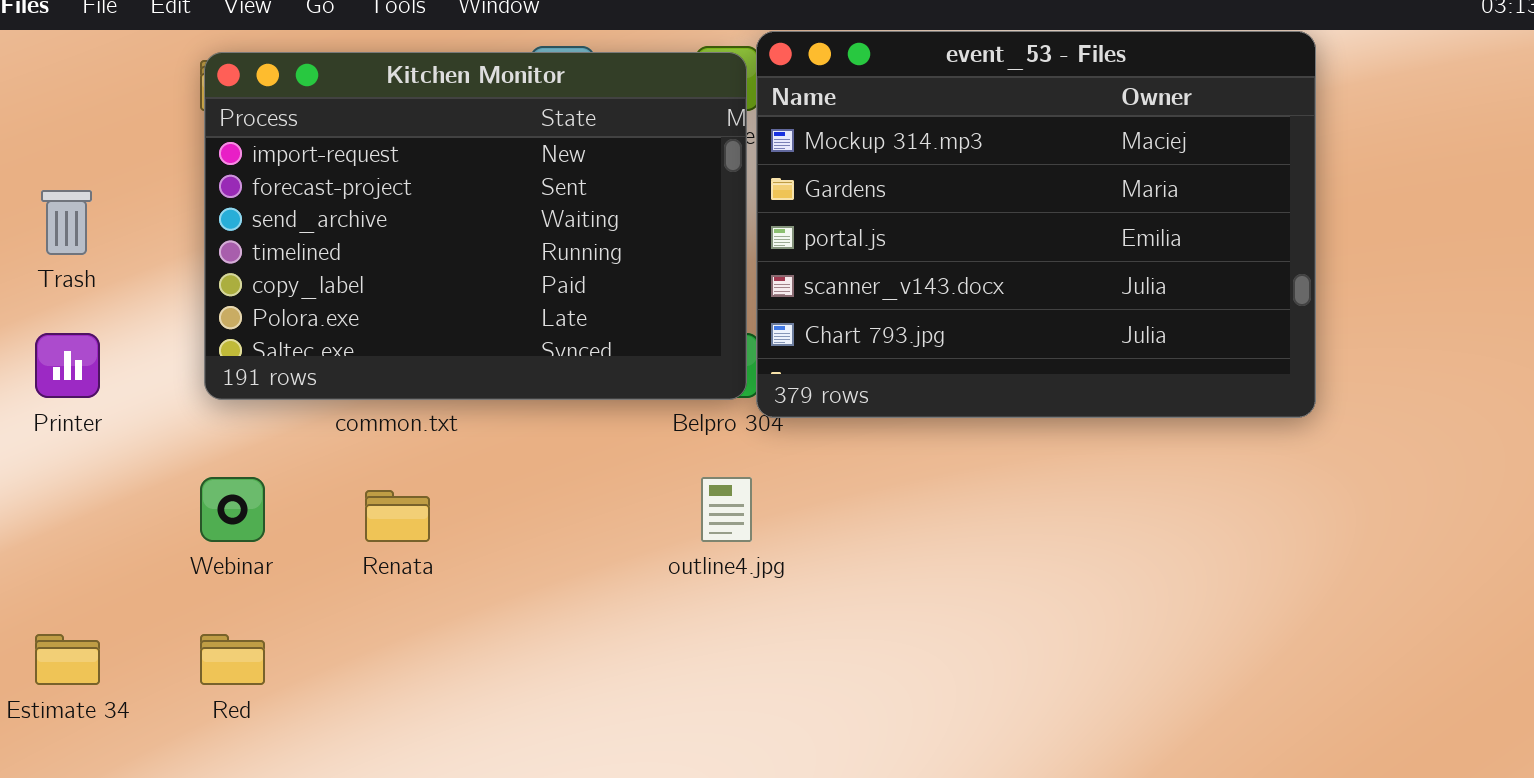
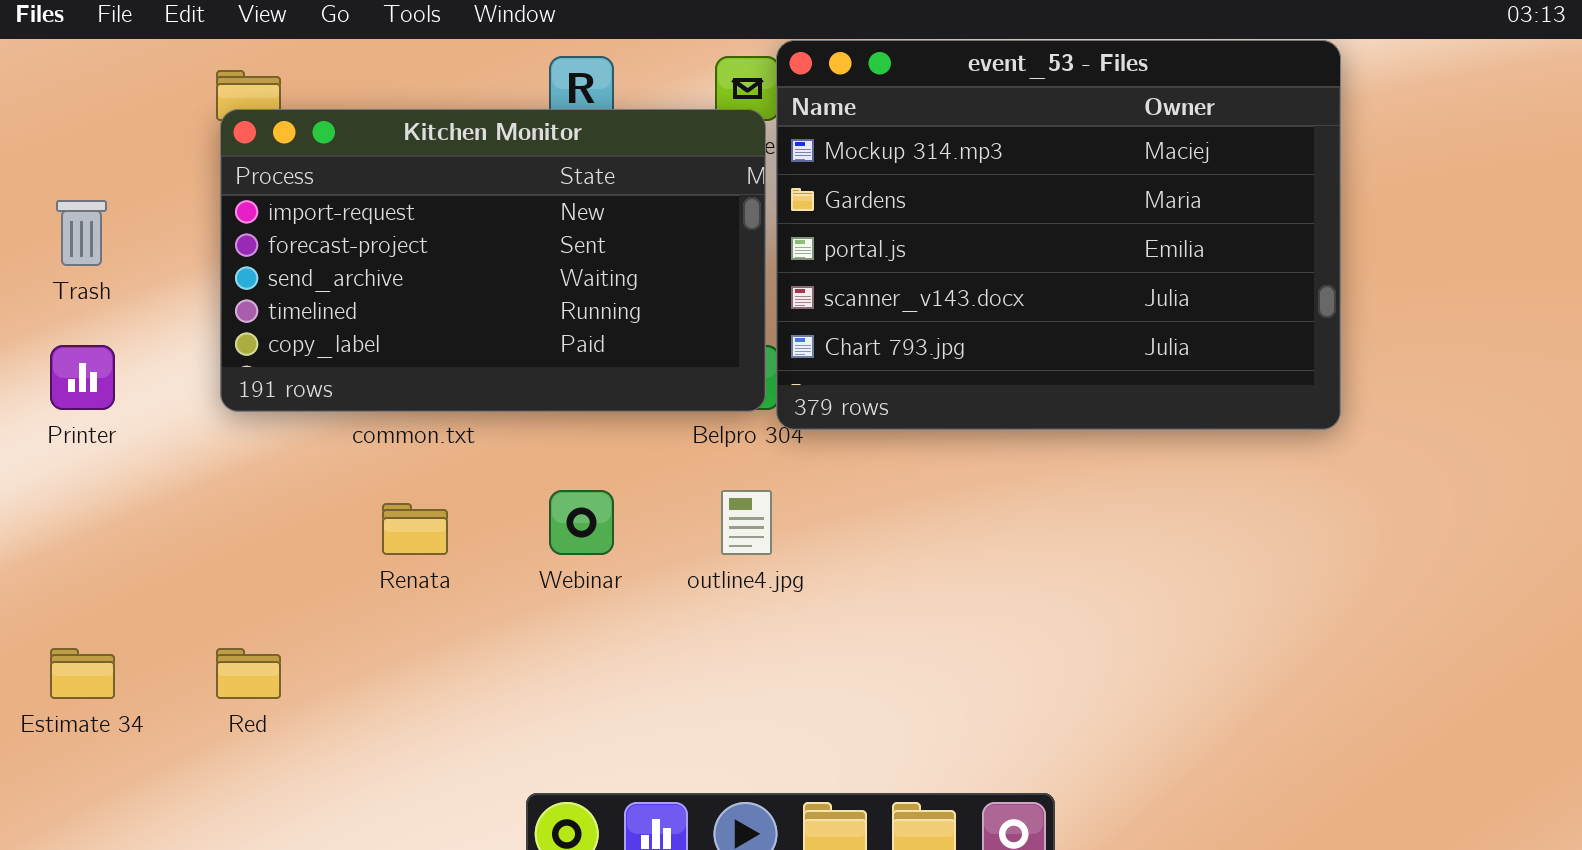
Kitchen Monitor: [204,52,747,400] -> [220,109,766,412], resized
Webinar: [200,477,265,542] -> [549,490,614,555], moved

